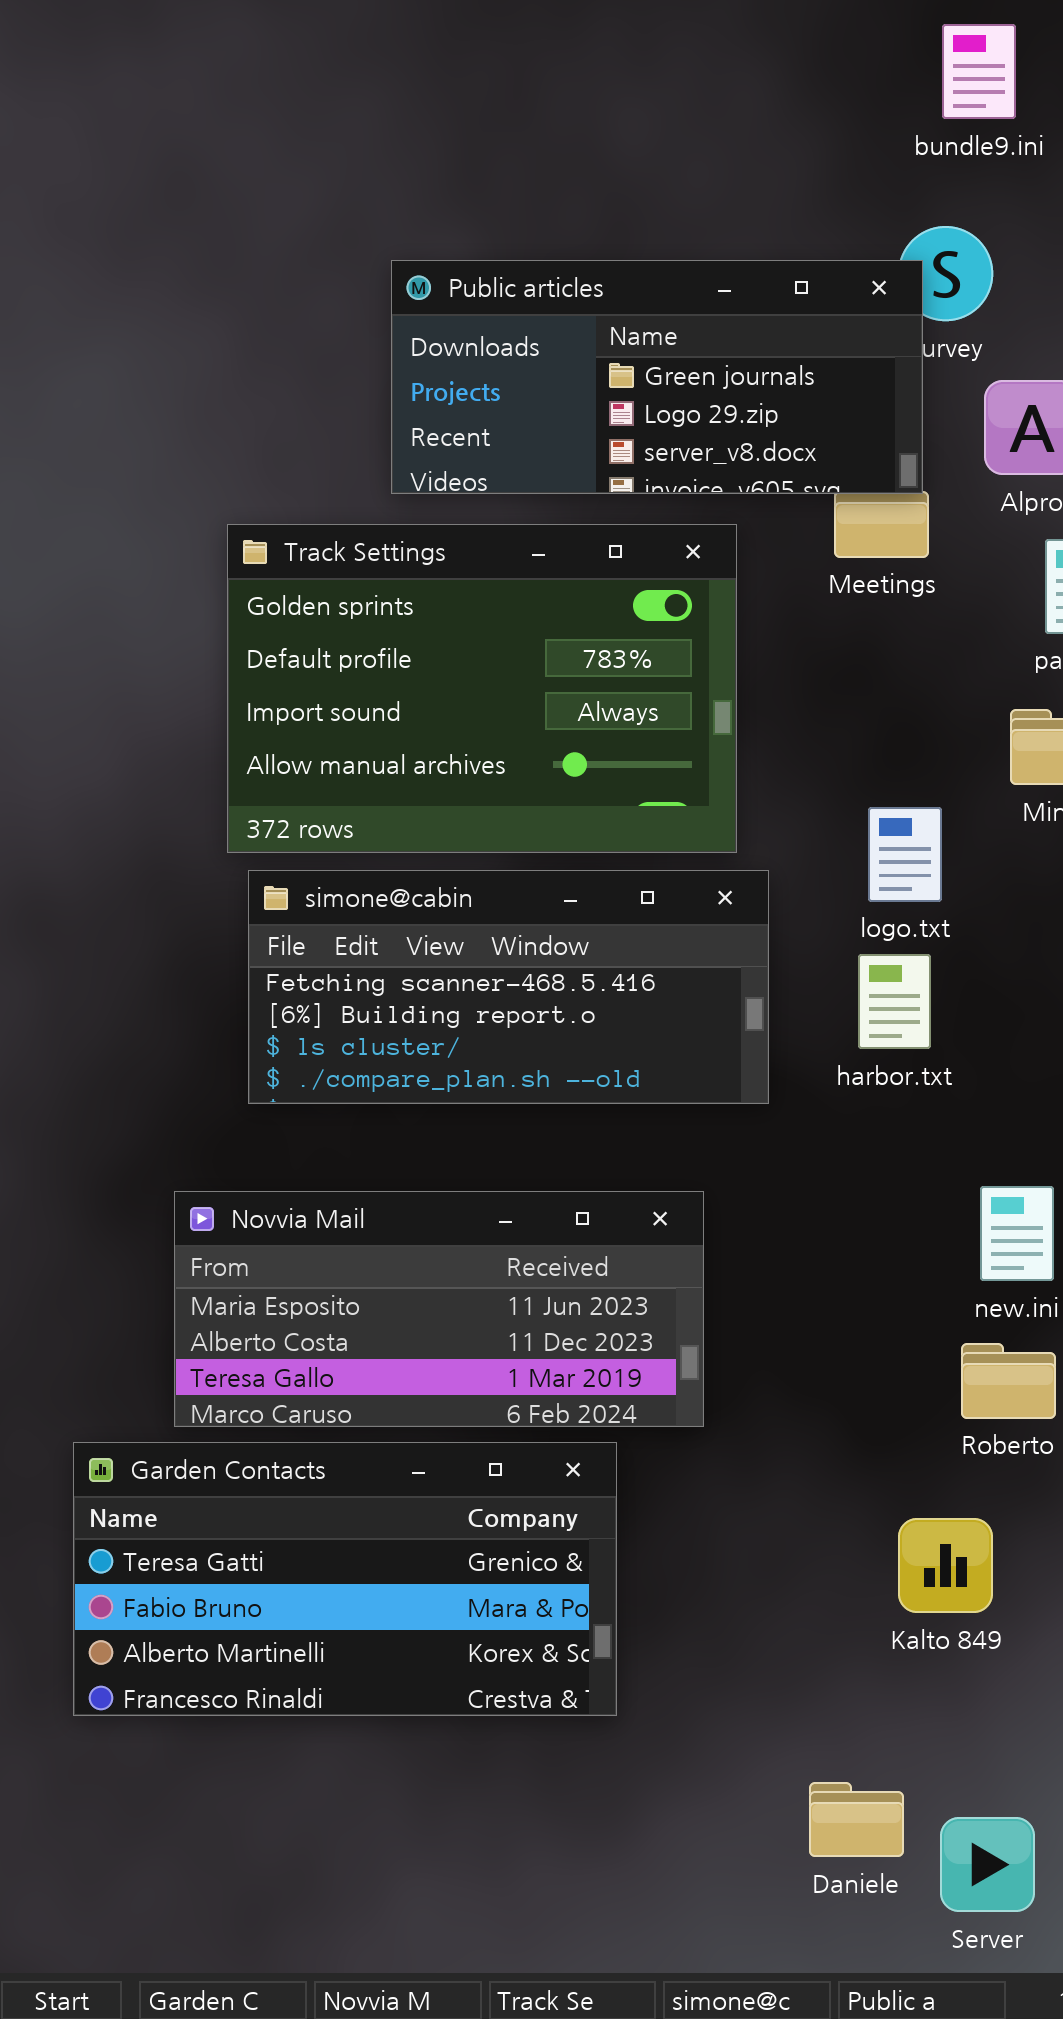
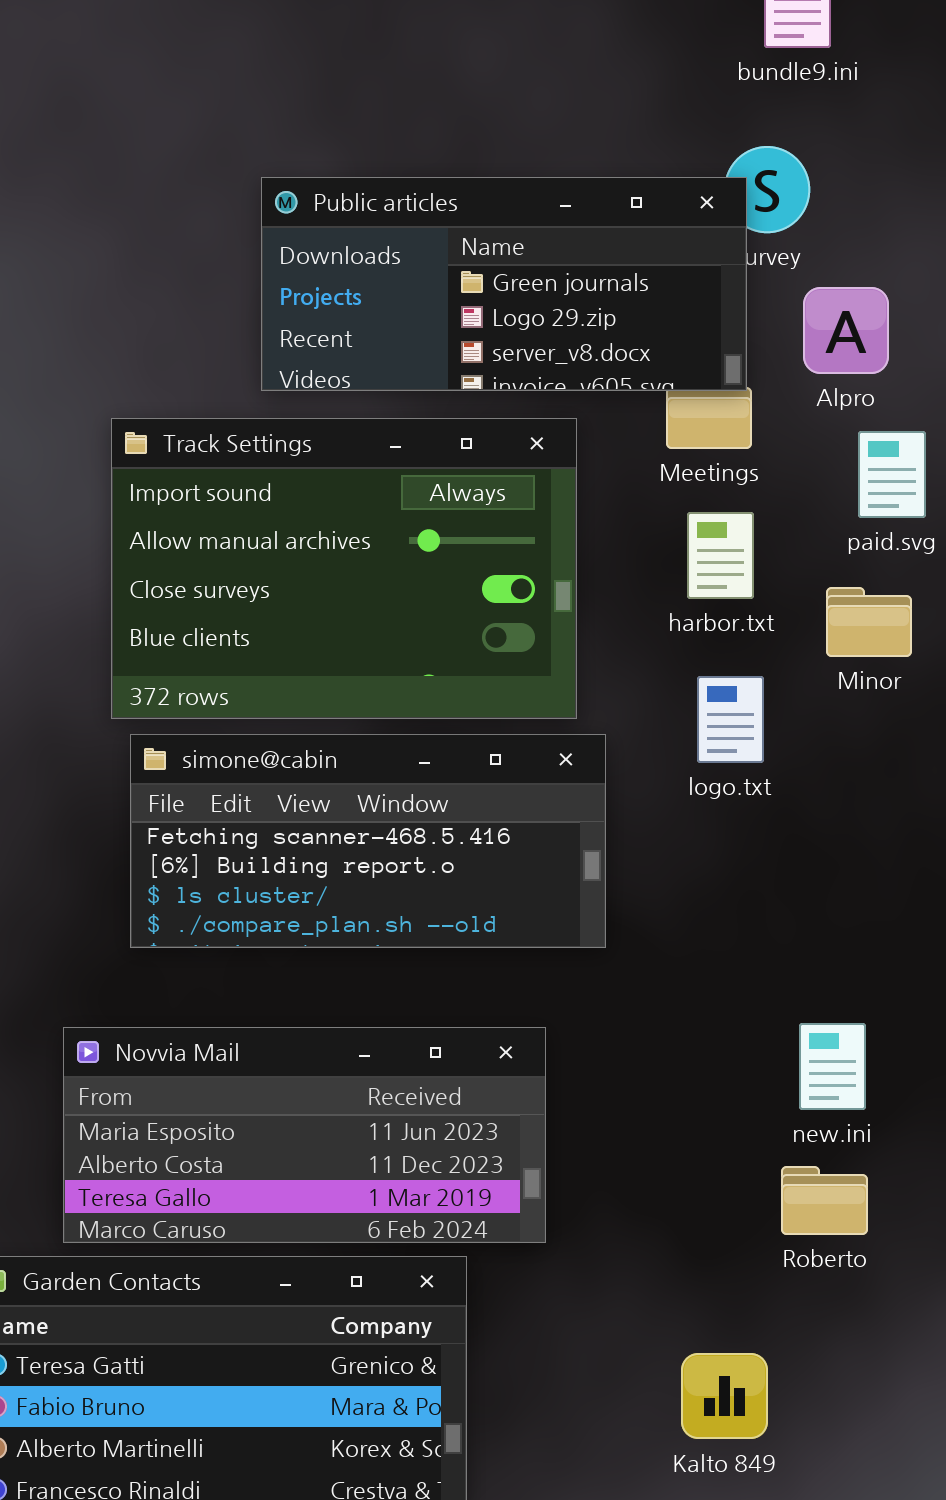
Track Settings: [227,524,737,853] -> [111,418,577,719], scrolled down 2 rows
harbor.txt: [858,954,931,1049] -> [687,512,754,599], moved
Kalto 849: [898,1518,993,1613] -> [681,1353,768,1439], moved

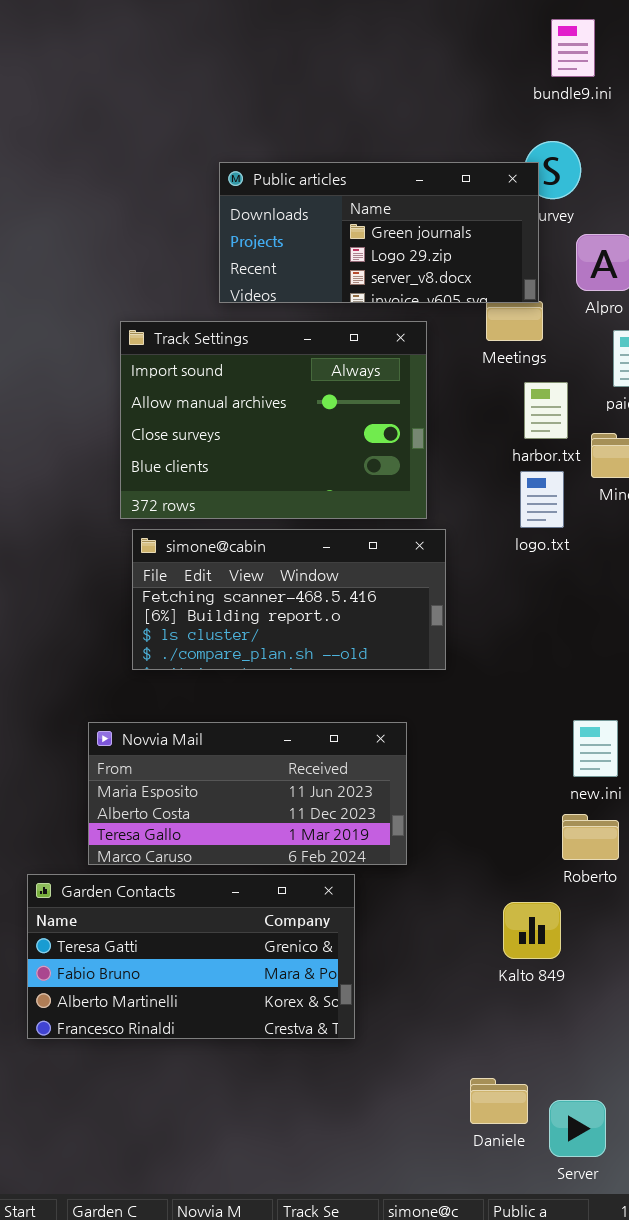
harbor.txt: [687,512,754,599] -> [524,382,568,439], moved
logo.txt: [697,676,764,763] -> [520,471,564,528], moved
Kalto 849: [681,1353,768,1439] -> [503,902,561,959], moved

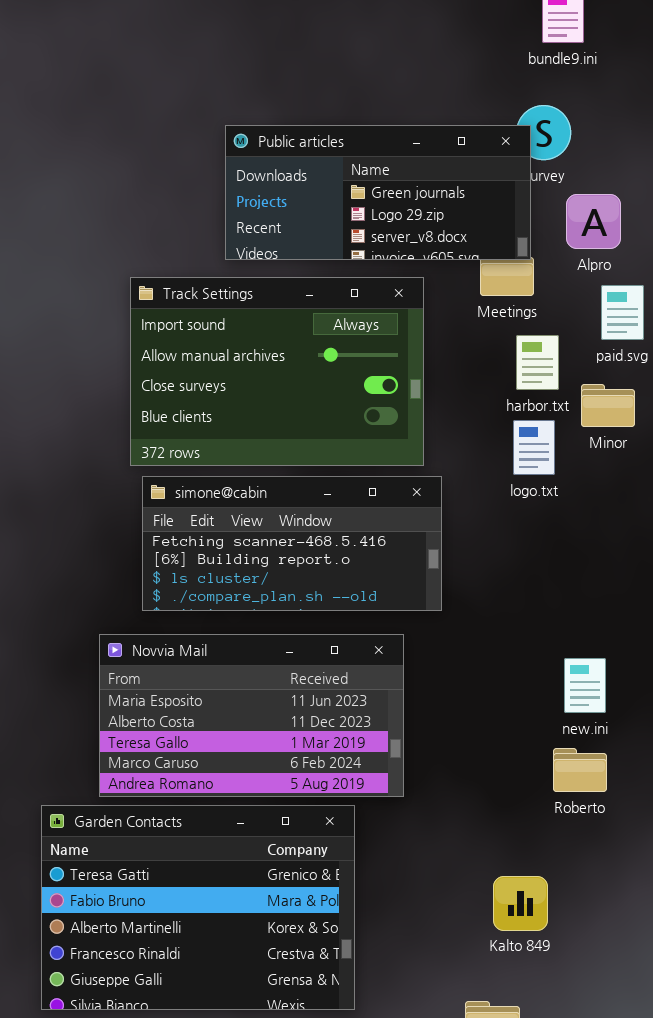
Novvia Mail: [88,722,407,865] -> [99,634,404,797], resized
Garden Contacts: [27,874,355,1039] -> [41,805,355,1010], resized
Kalto 849: [503,902,561,959] -> [493,876,548,931], moved

